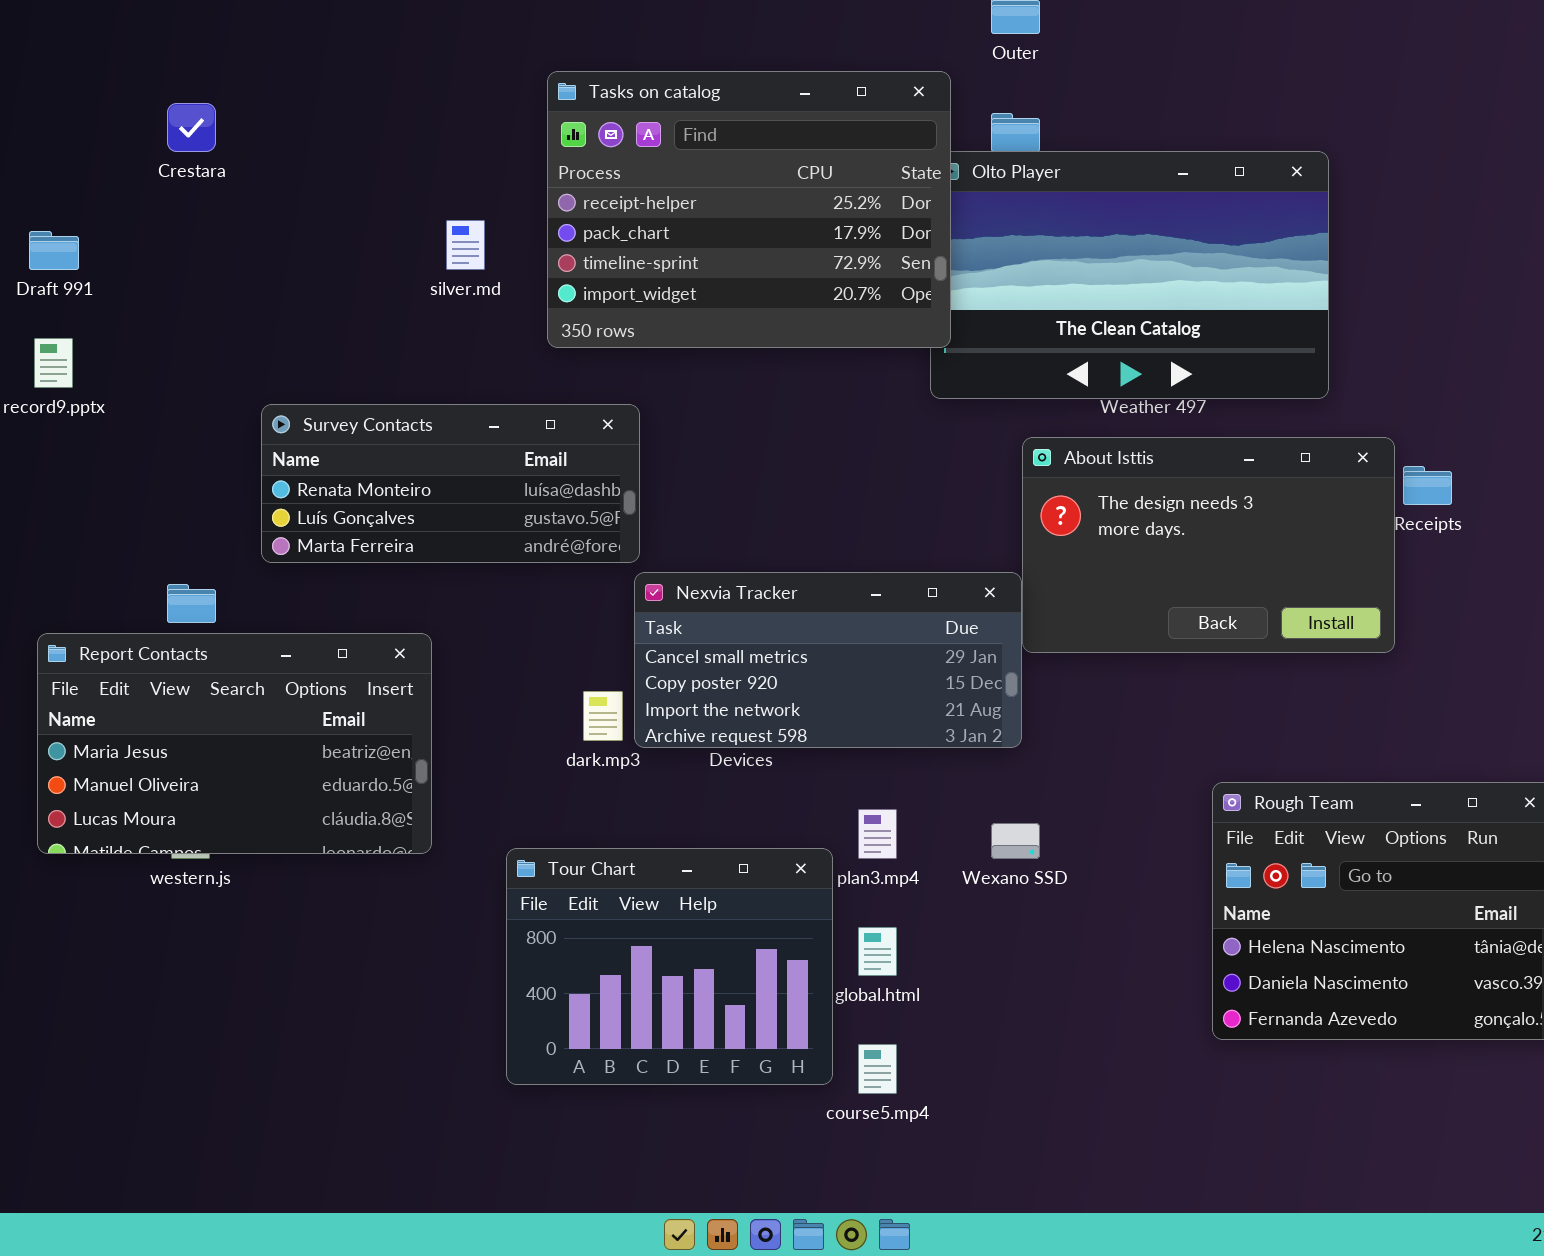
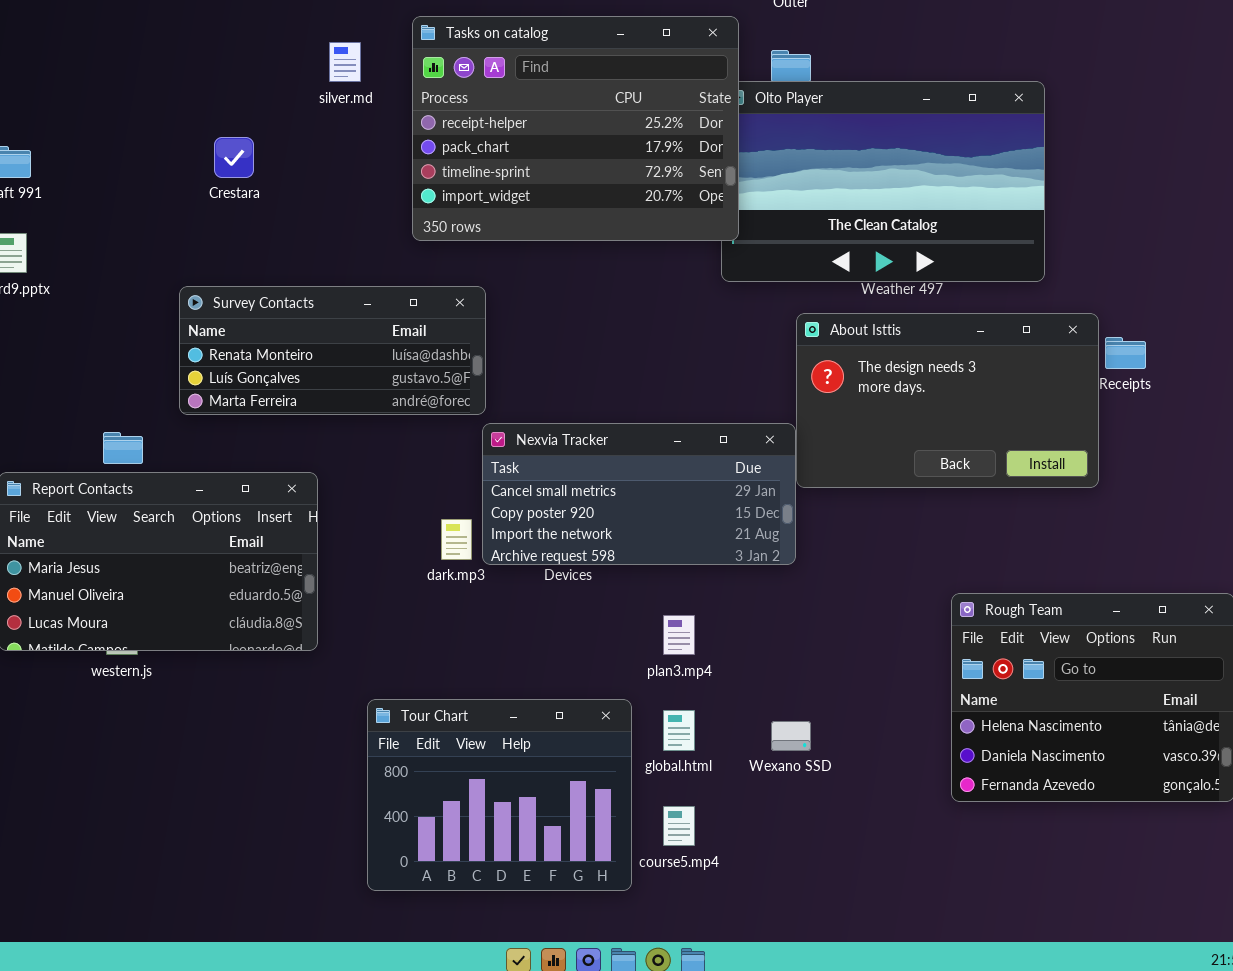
Crestara: [167,103,216,152] -> [214,137,254,178], moved
silver.md: [446,220,485,270] -> [329,42,361,82], moved
Wexano SSD: [991,823,1040,859] -> [771,721,811,751], moved
Tour Chart: [506,848,833,1085] -> [367,699,632,891], moved

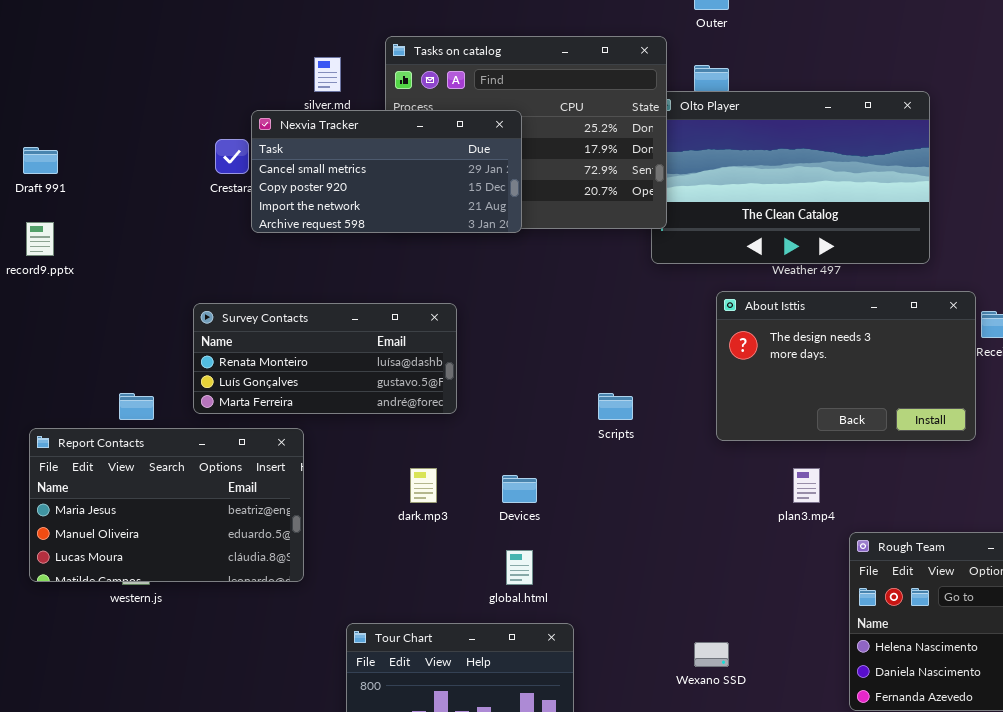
Survey Contacts: [179,286,486,415] -> [193,303,457,414], moved
Nexvia Tracker: [482,423,796,565] -> [251,110,522,233], moved
plan3.mp4: [663,615,695,655] -> [793,468,820,503], moved
global.html: [663,710,695,751] -> [506,550,533,585], moved

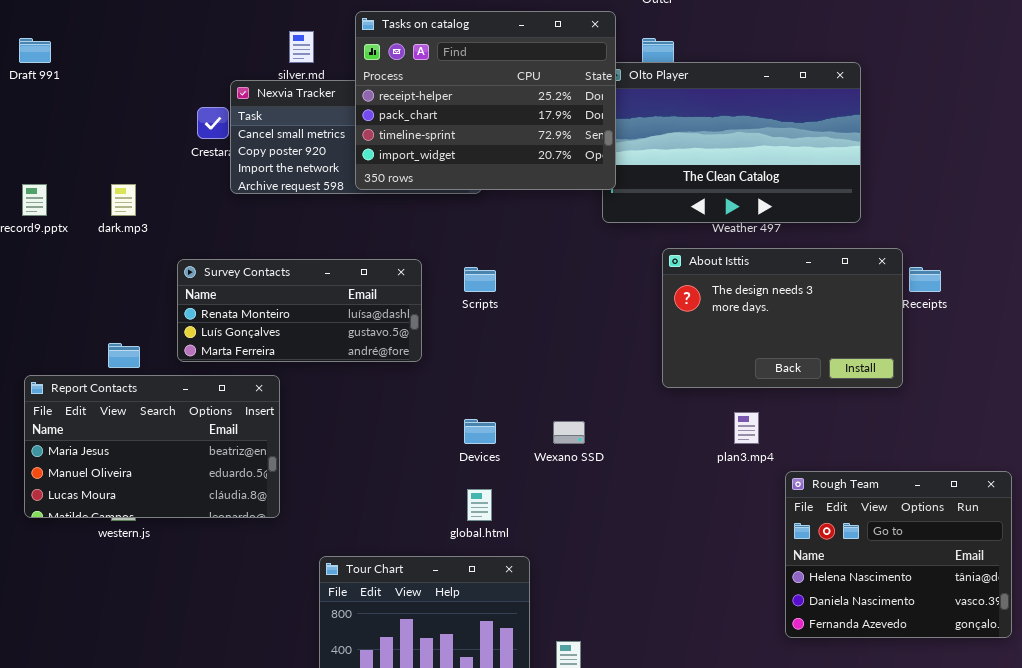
Tasks on catalog: [385,36,667,229] -> [355,11,616,190], raised
Draft 991: [23,147,58,174] -> [19,38,51,63], moved
Scripts: [598,393,633,420] -> [464,267,496,292], moved
dark.mp3: [410,468,437,503] -> [111,184,136,216], moved
Wexano SSD: [694,642,729,667] -> [553,421,585,444], moved

